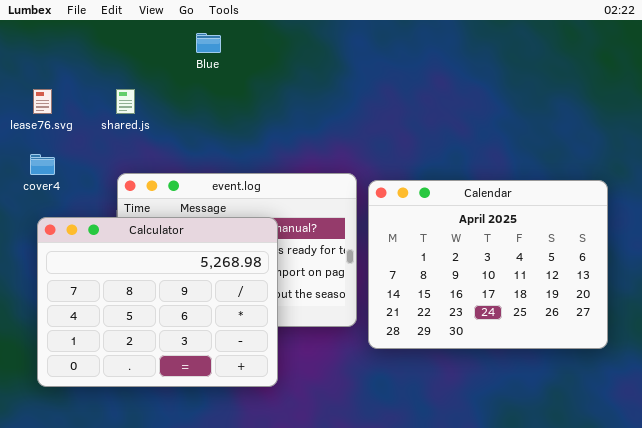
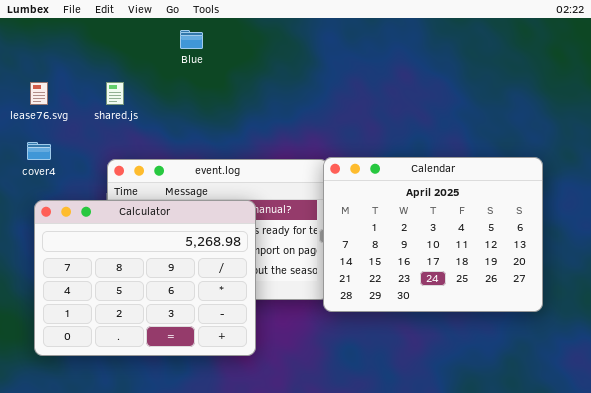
Calendar: [368,180,608,349] -> [323,157,543,312], moved

